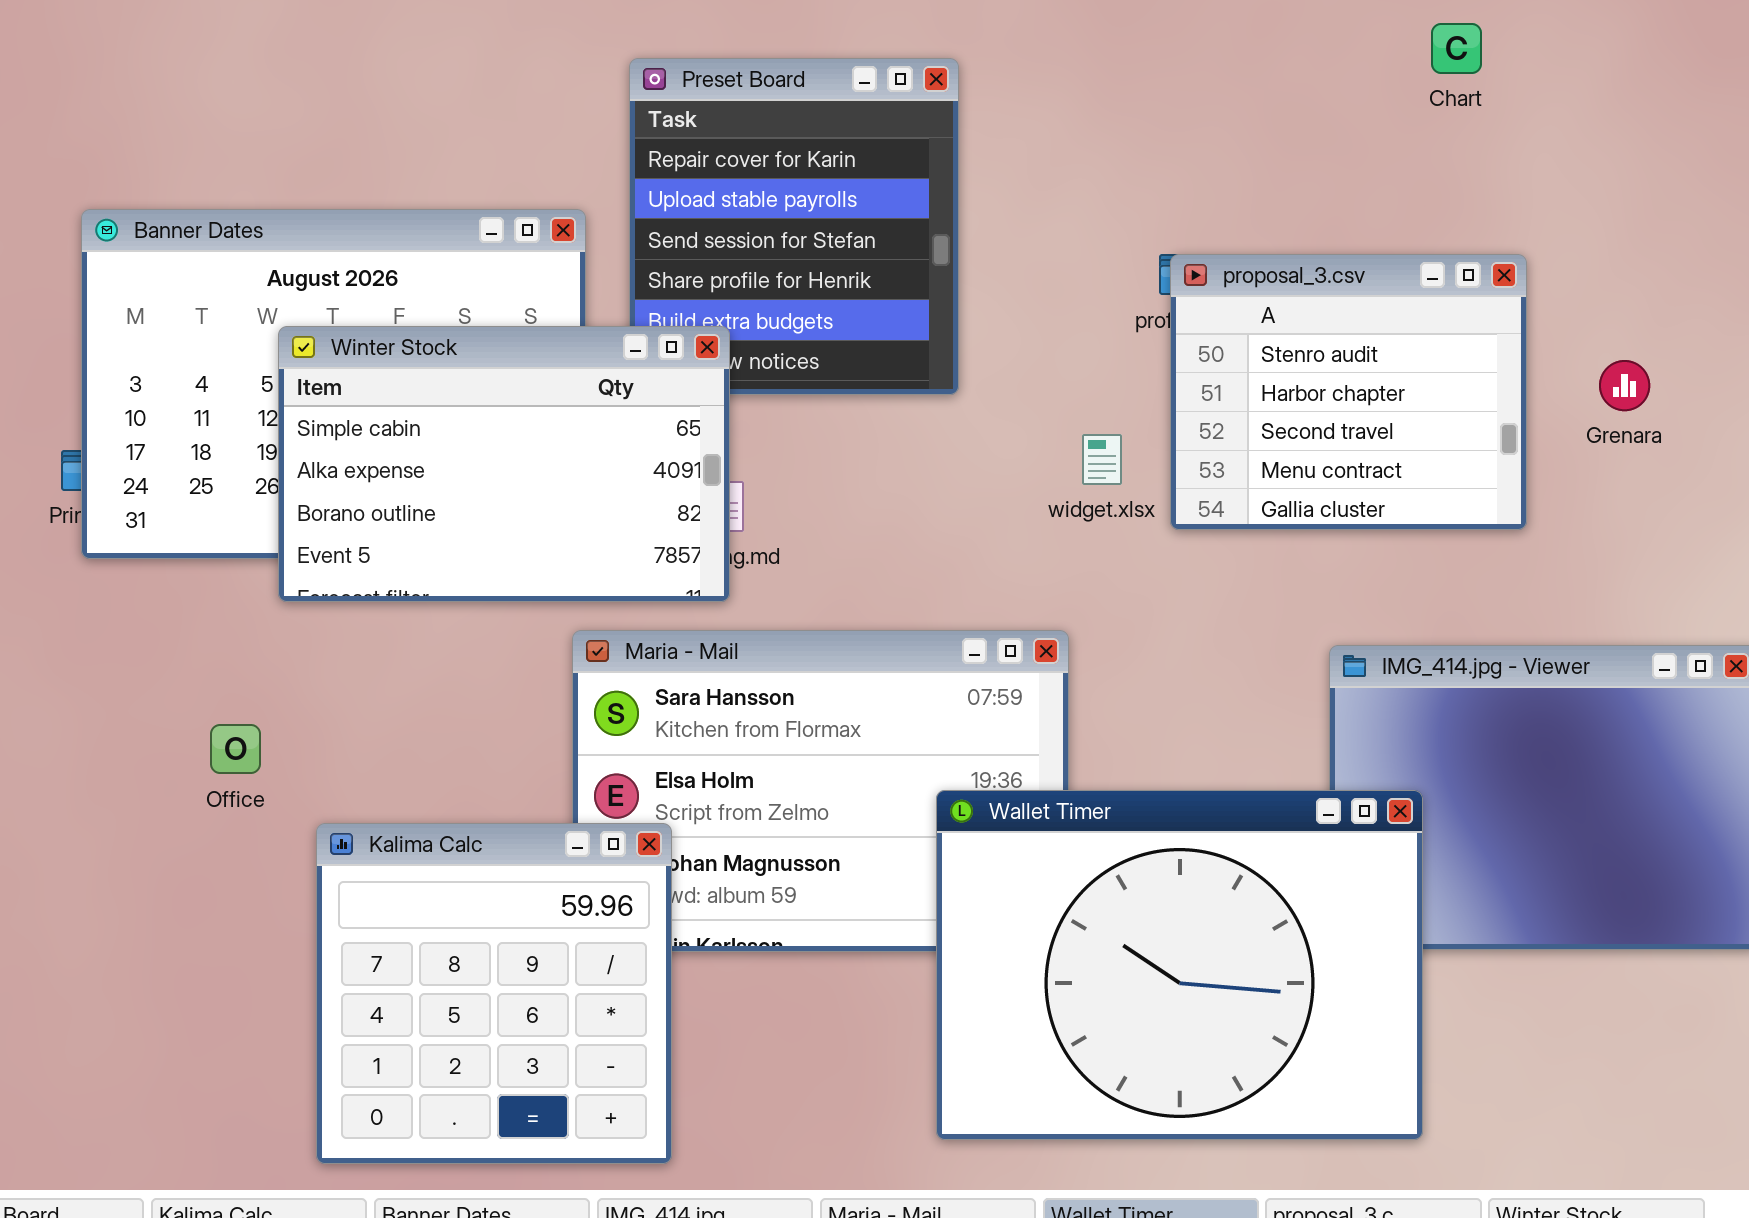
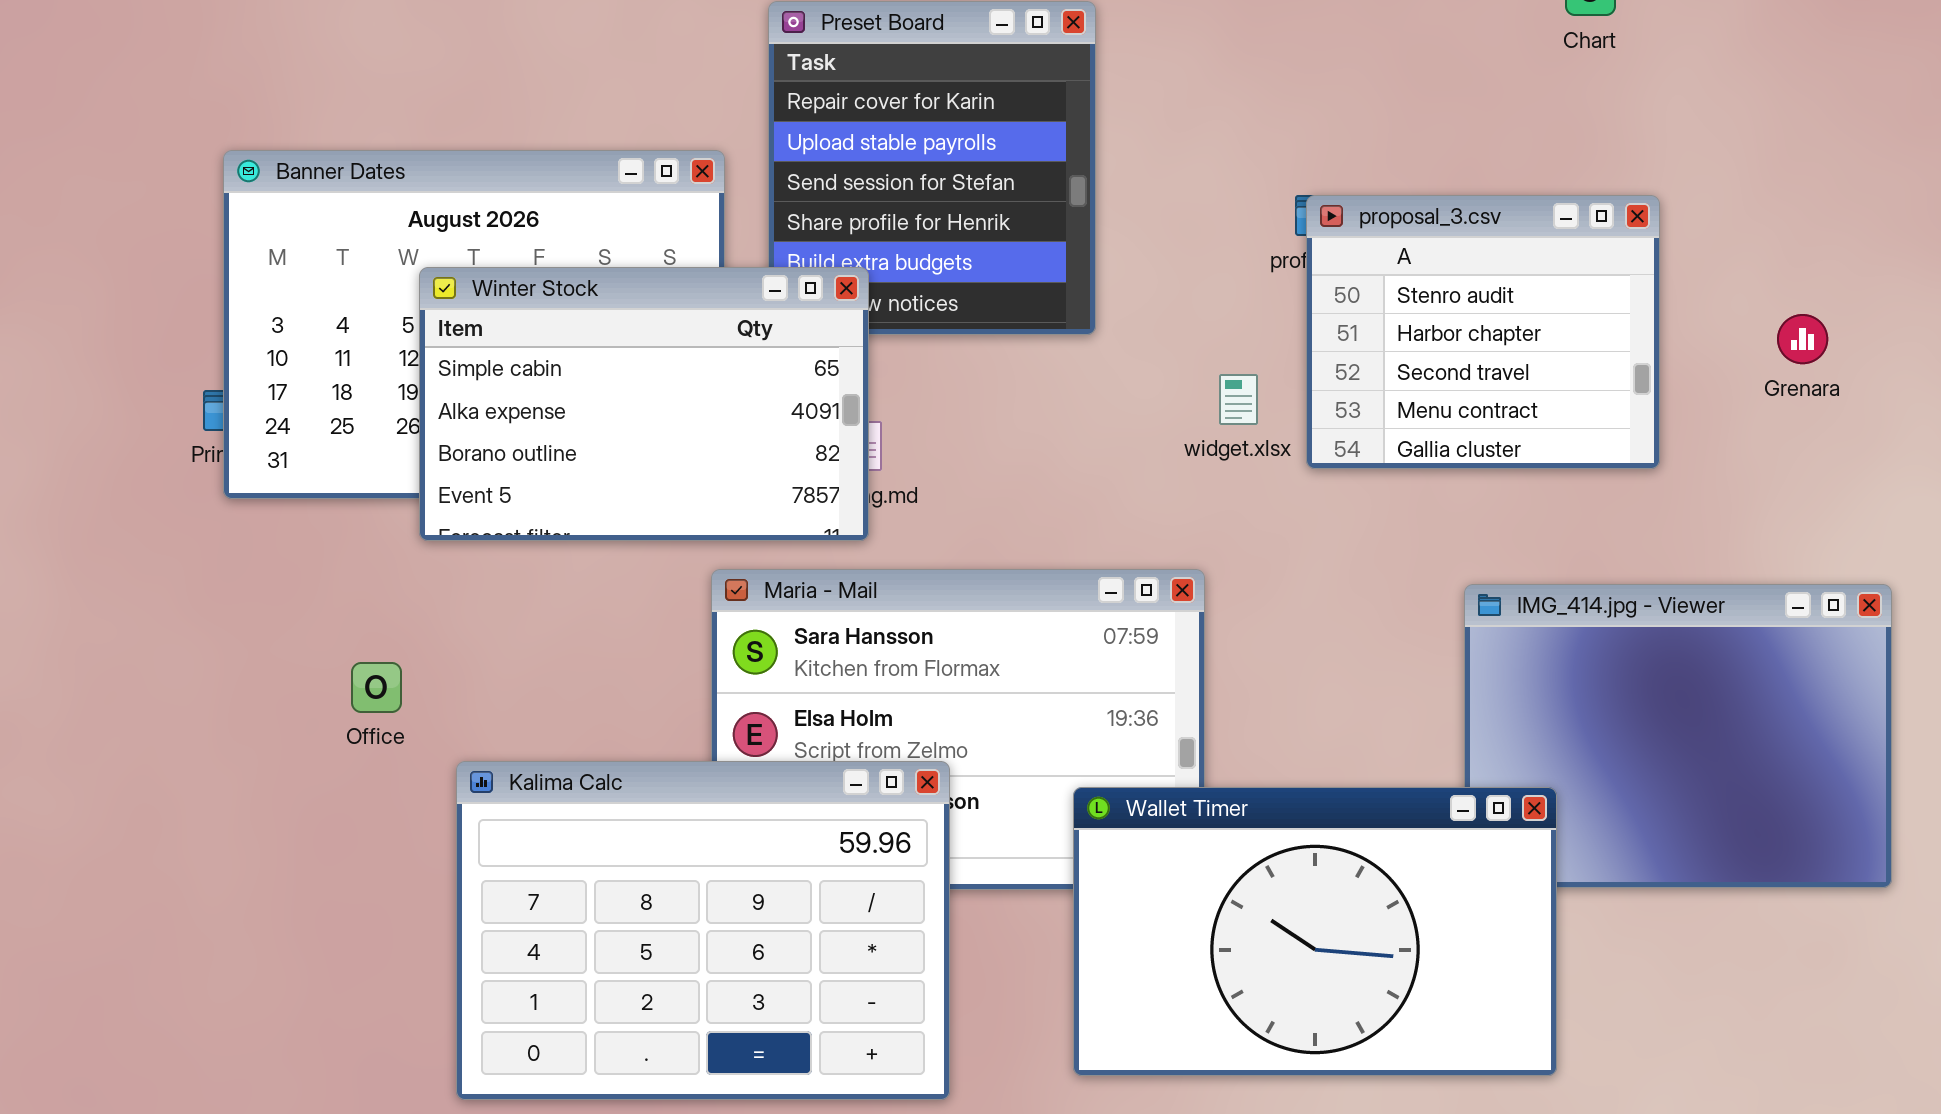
Grenara: [1599,360,1650,411] -> [1777,314,1828,364], moved
Wallet Timer: [936,790,1423,1140] -> [1073,787,1557,1076], resized
Kalima Calc: [316,823,672,1164] -> [456,761,950,1100], resized

